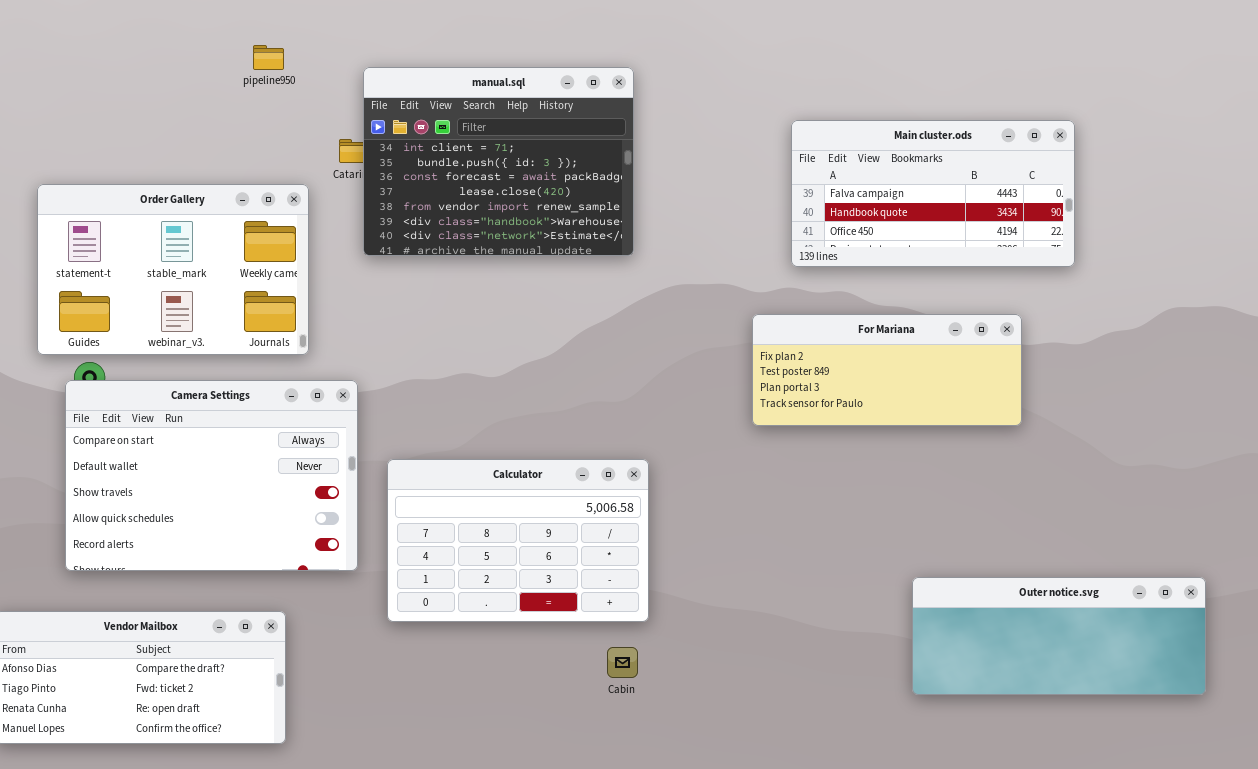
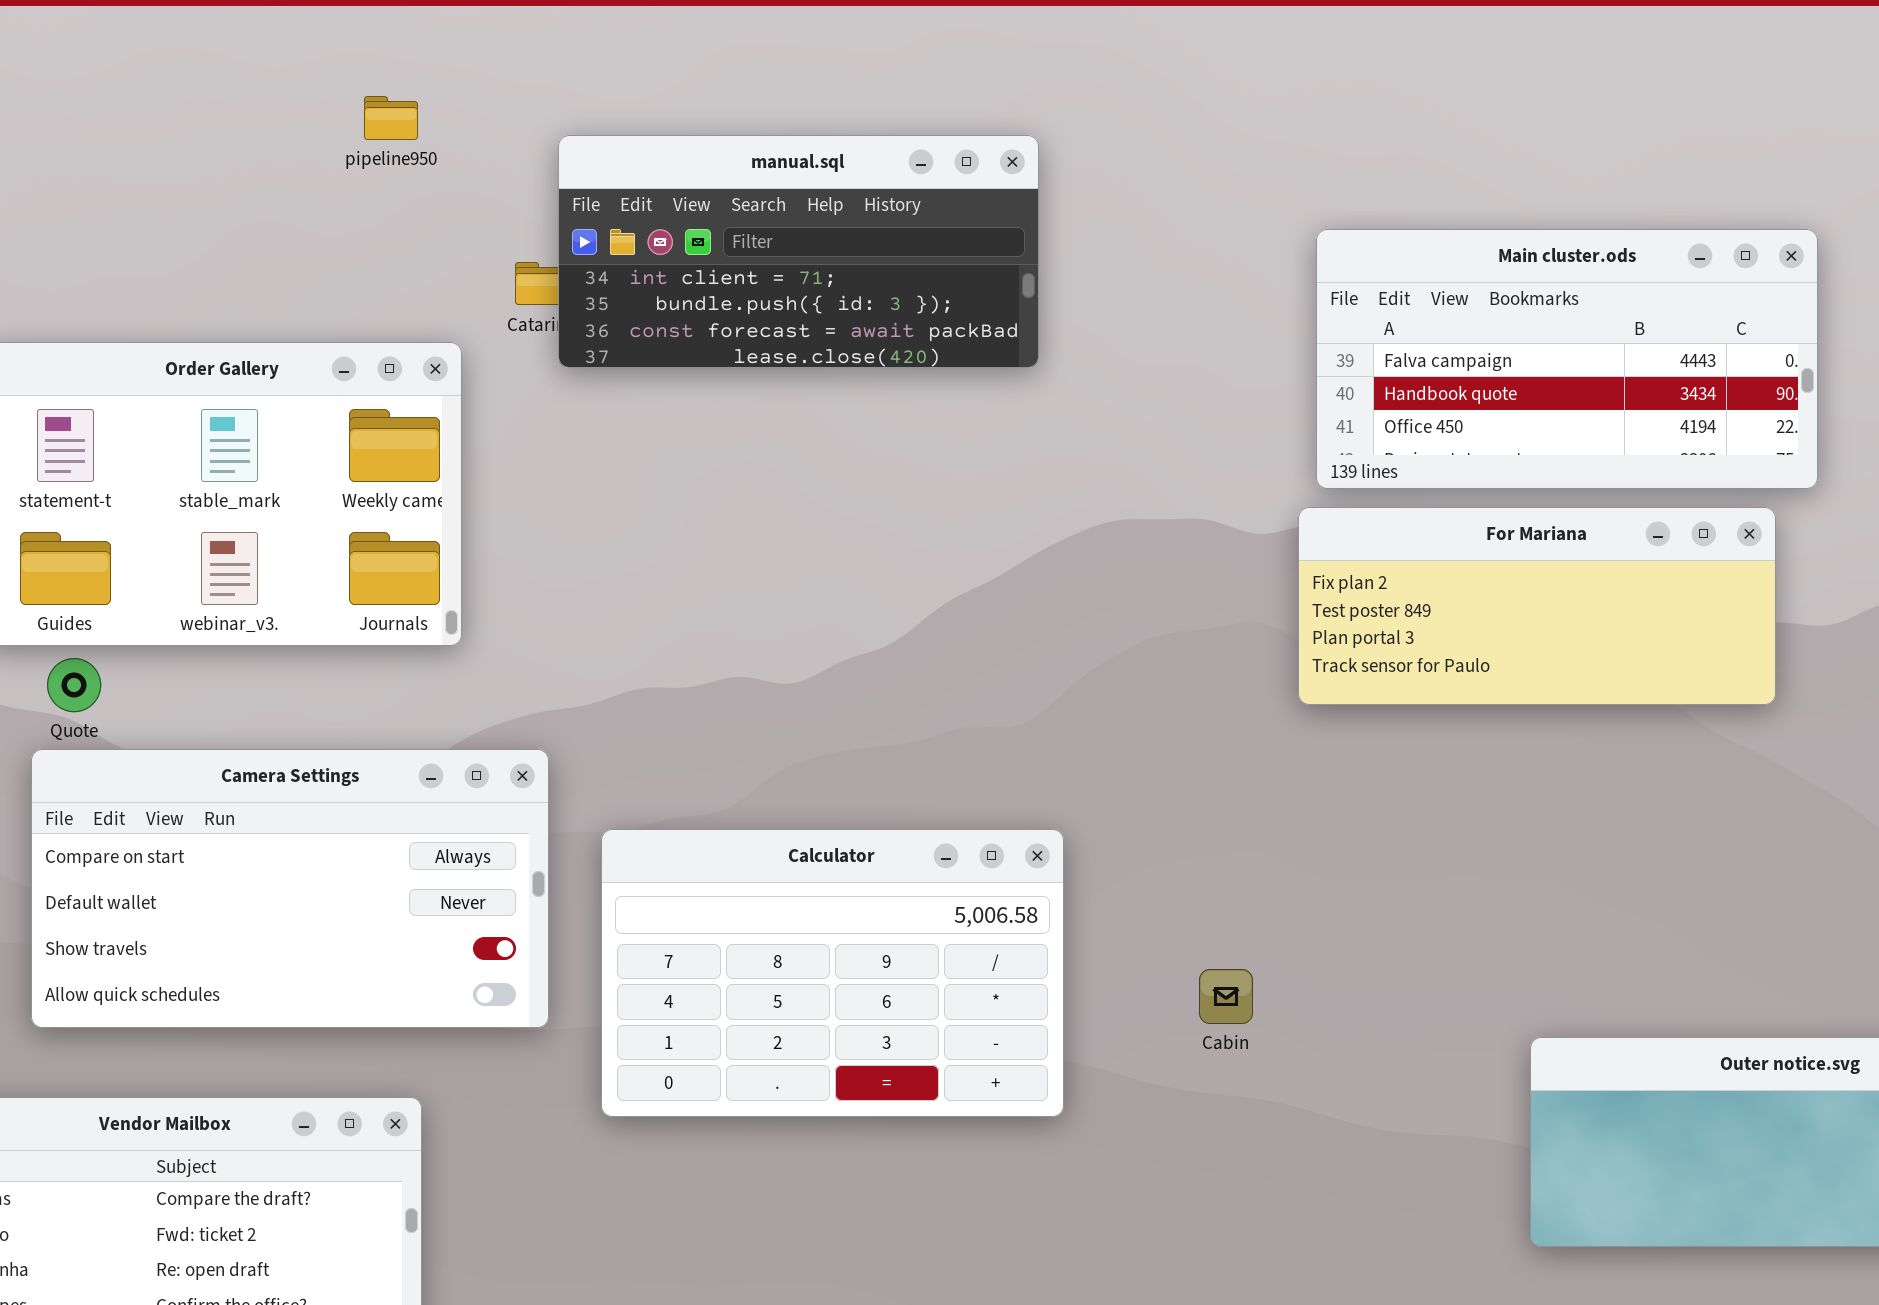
manual.sql: [363,67,634,256] -> [558,135,1039,368], resized
For Mariana: [752,314,1022,426] -> [1298,507,1776,705], moved
Camera Settings: [65,380,358,571] -> [31,749,549,1028], resized
Cabin: [607,647,638,678] -> [1199,969,1253,1024], moved

